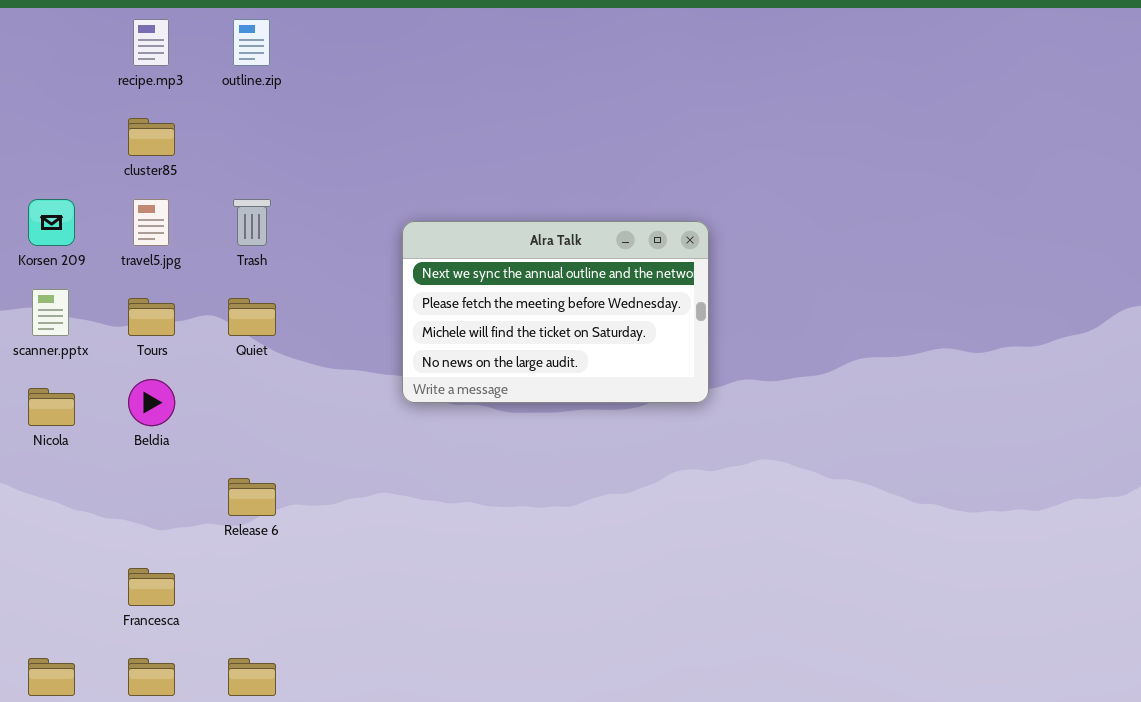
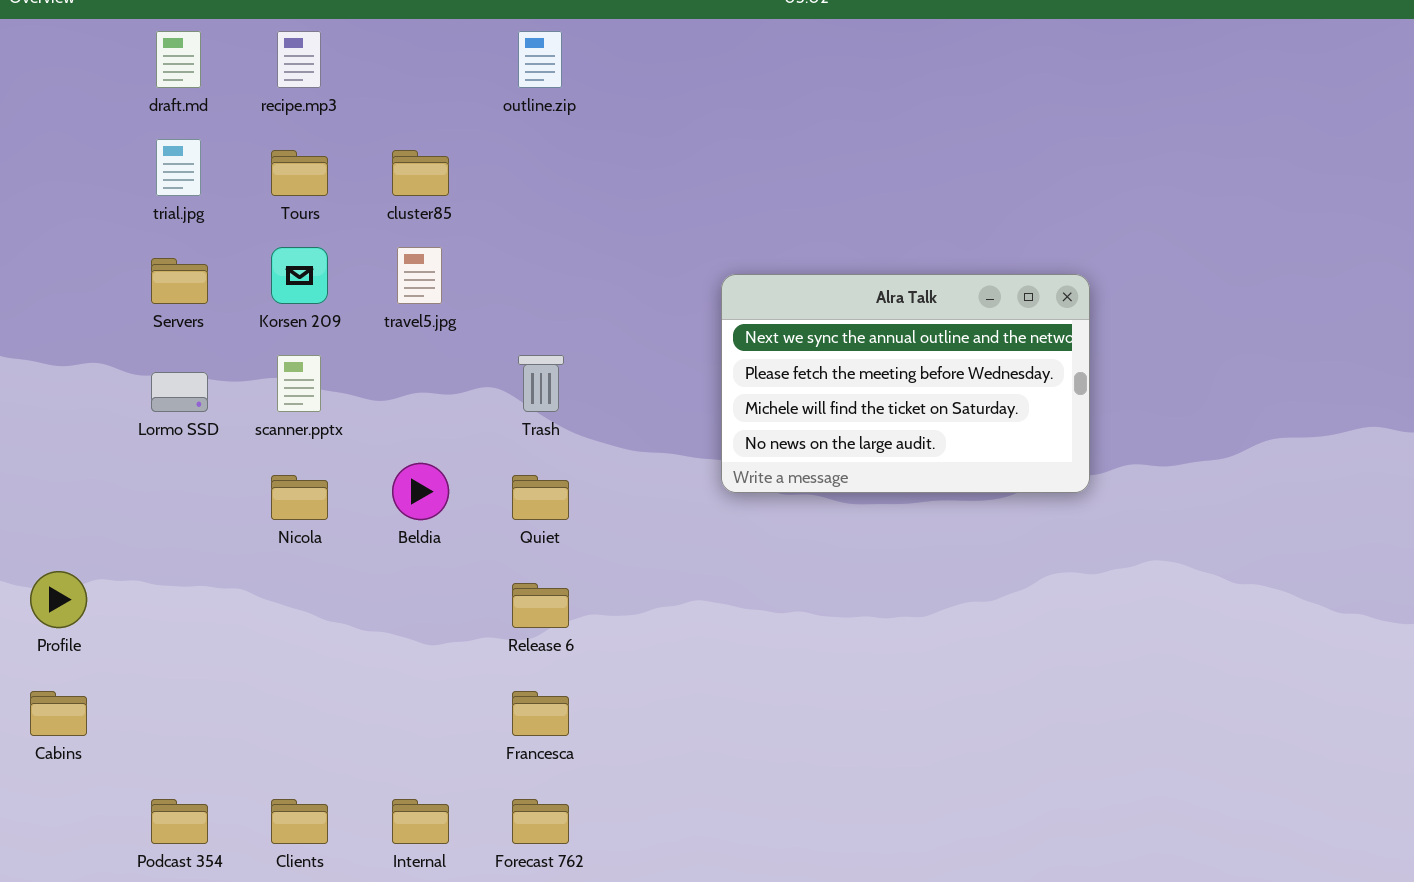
recipe.mp3: [133,19,169,66] -> [277,31,321,88], moved
Trash: [233,199,271,246] -> [518,355,564,412], moved
Tours: [128,298,175,336] -> [271,150,328,196], moved
Quiet: [228,298,276,336] -> [512,475,569,520], moved
Francesca: [128,568,175,606] -> [512,691,569,736], moved

